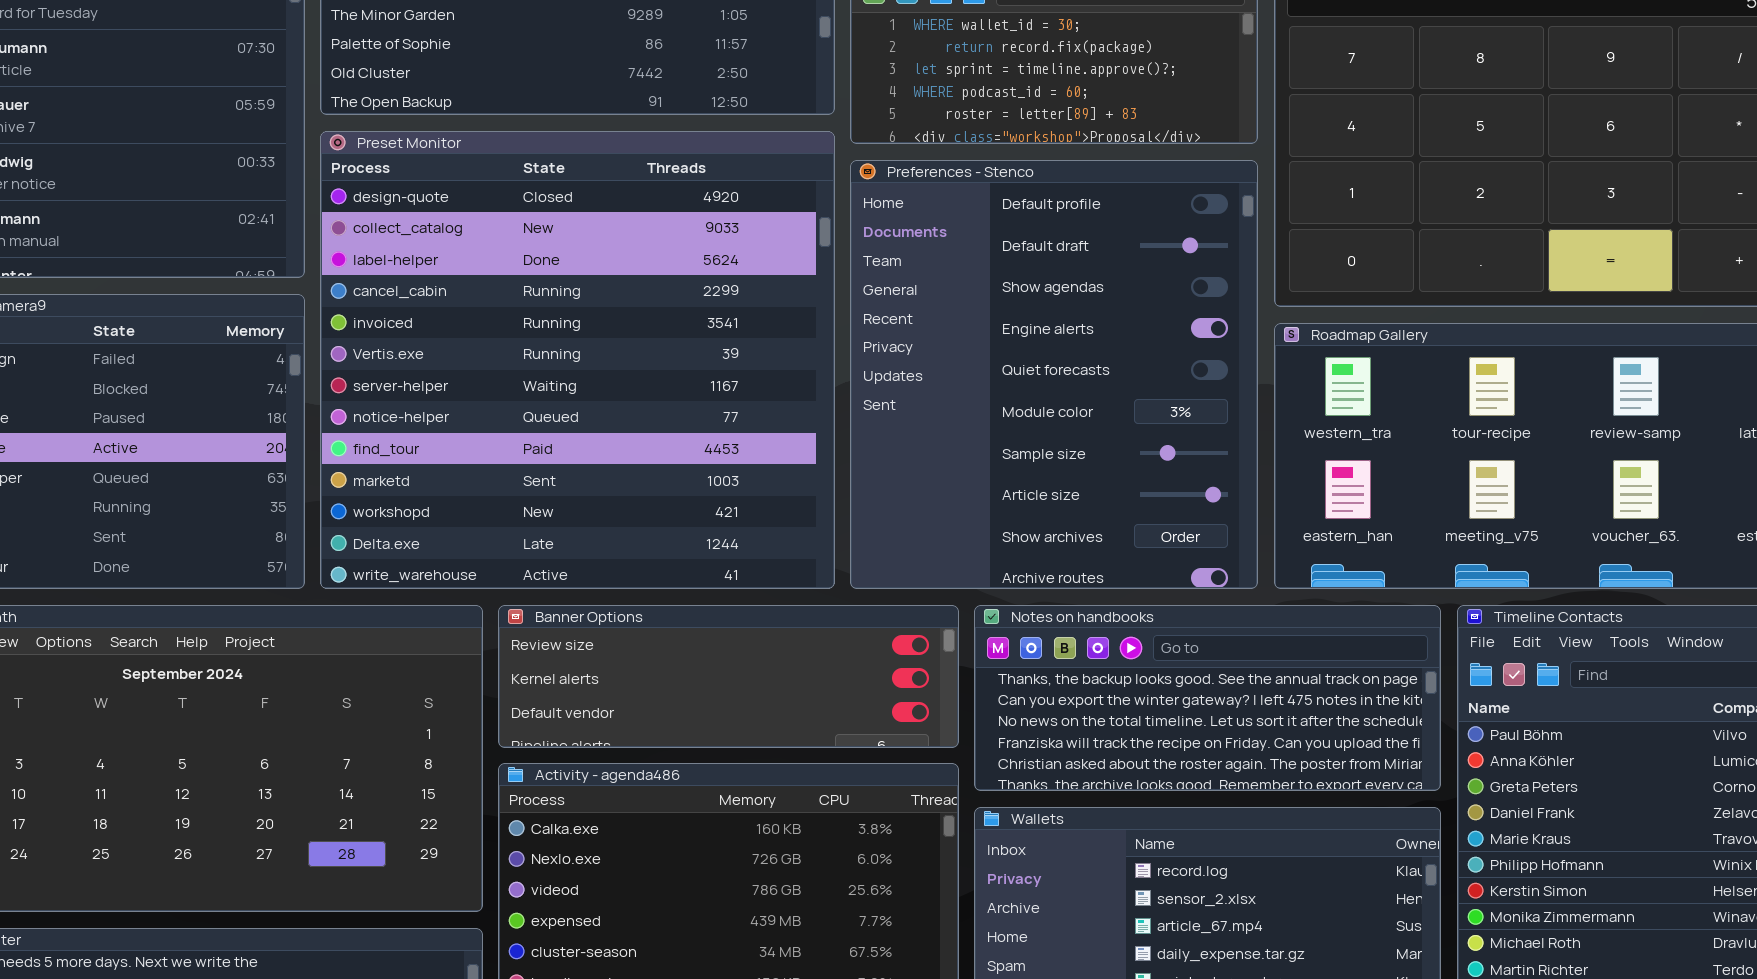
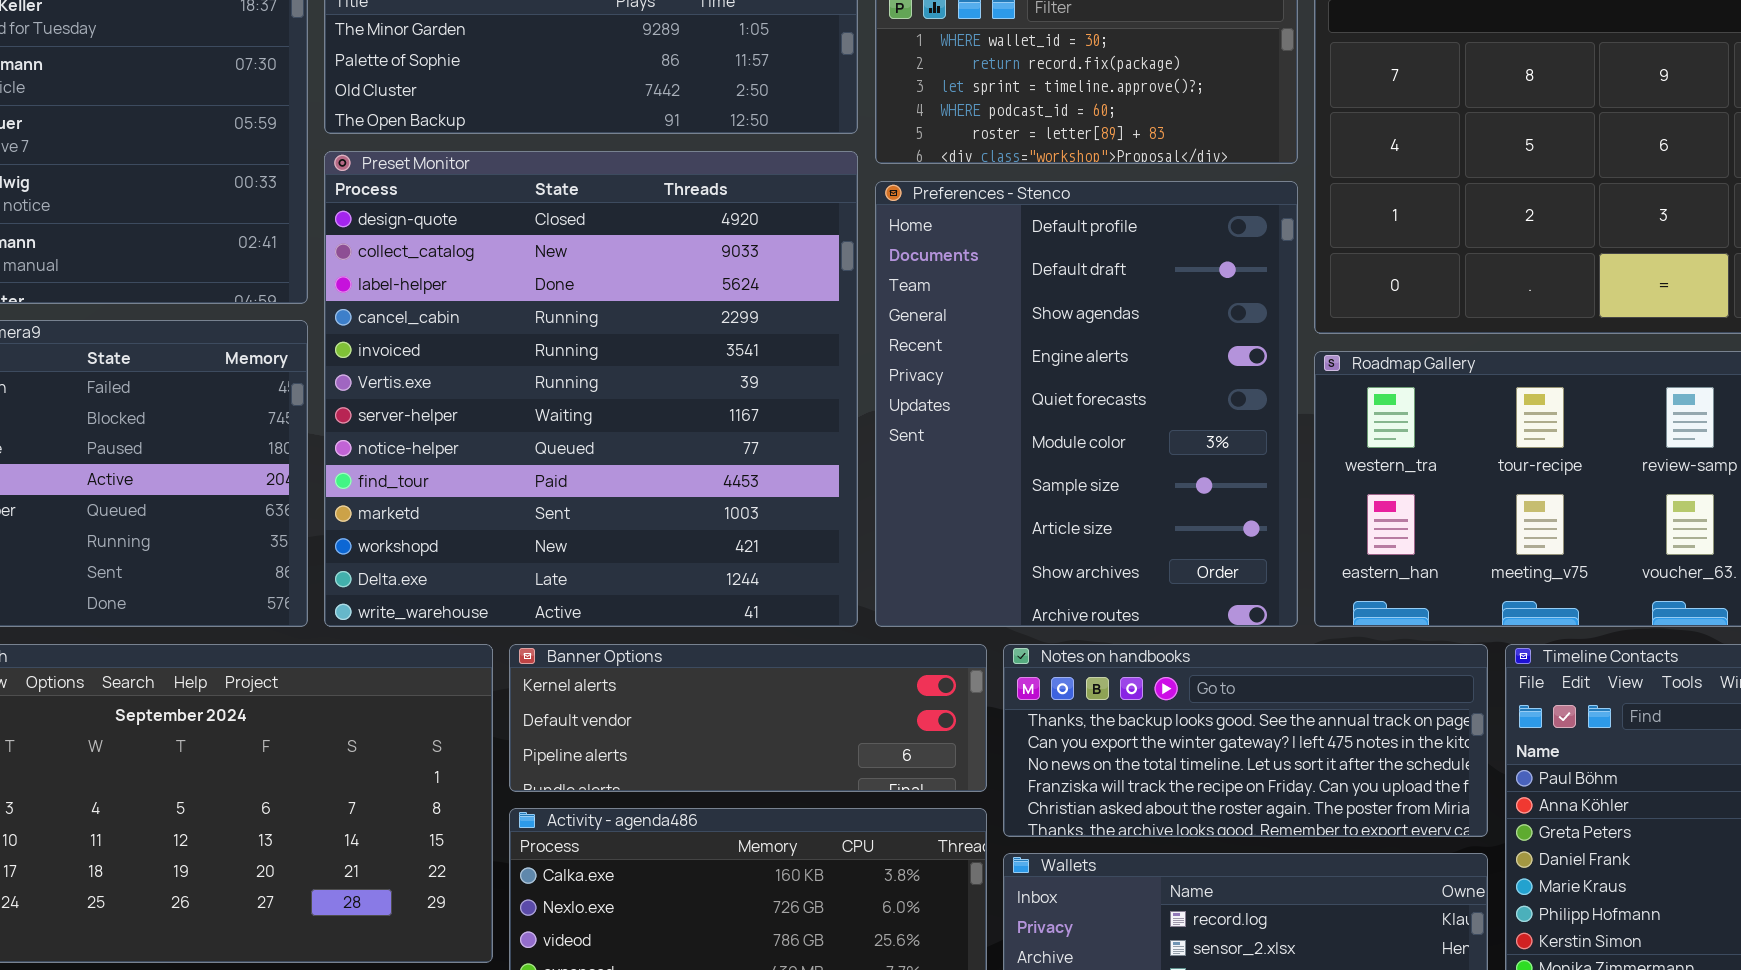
Banner Options: [498,605,959,748] -> [509,644,987,792], scrolled down 1 row

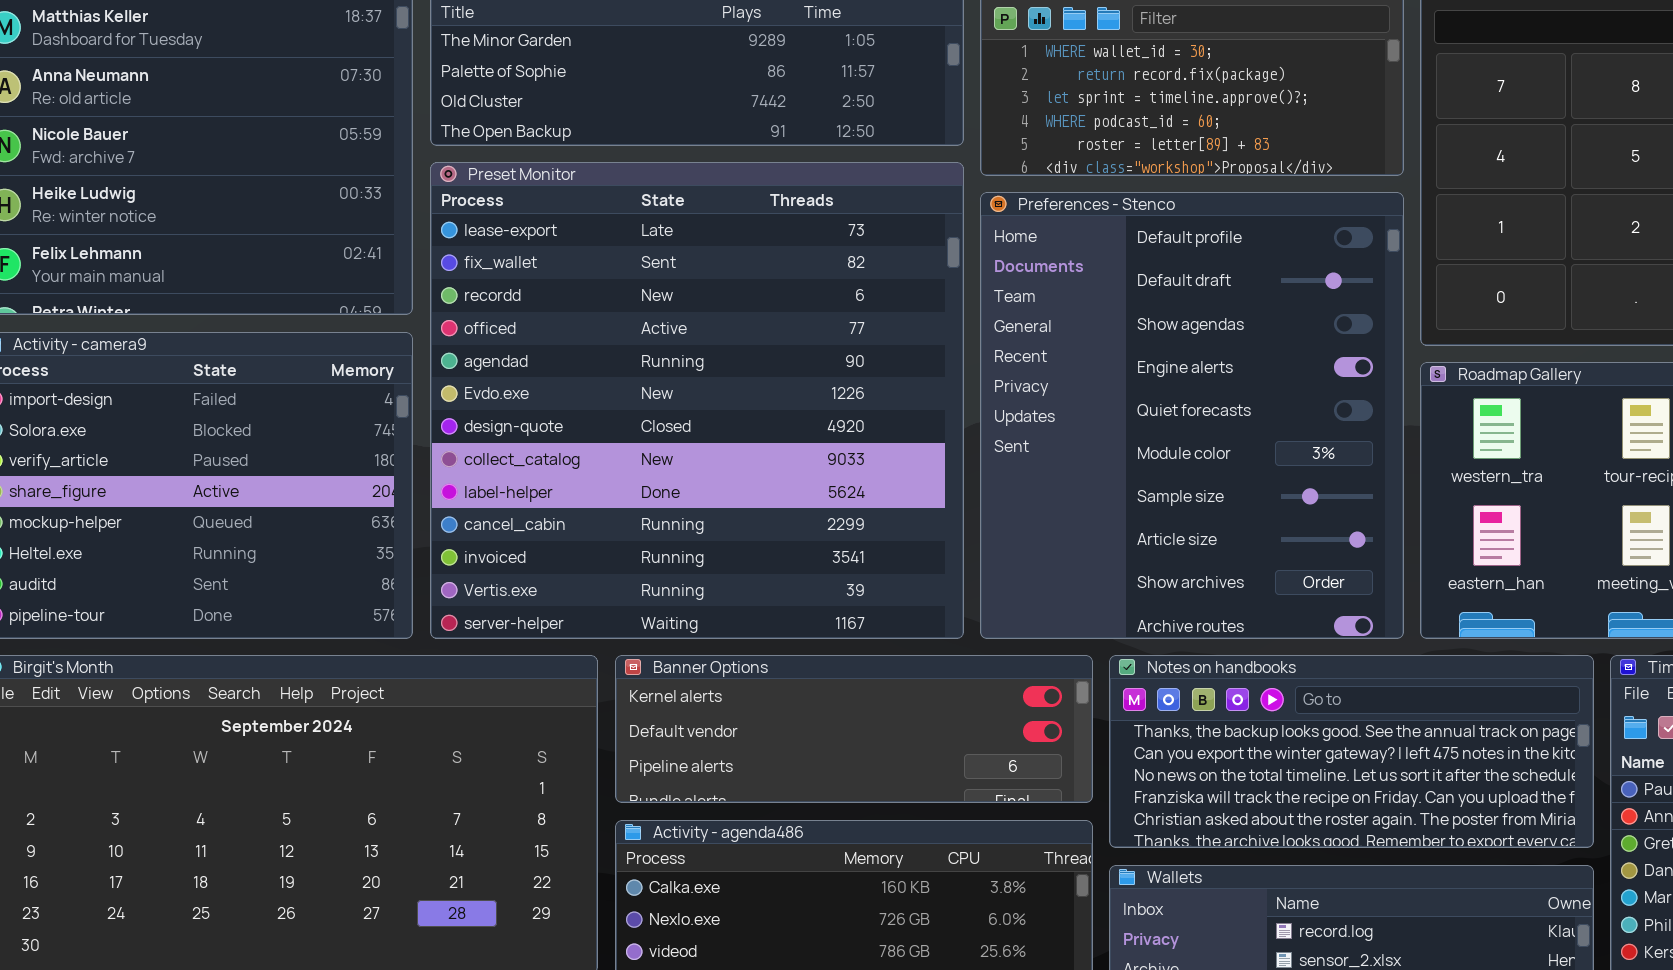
Preset Monitor: [324,151,858,627] -> [430,162,964,639], scrolled up 6 rows

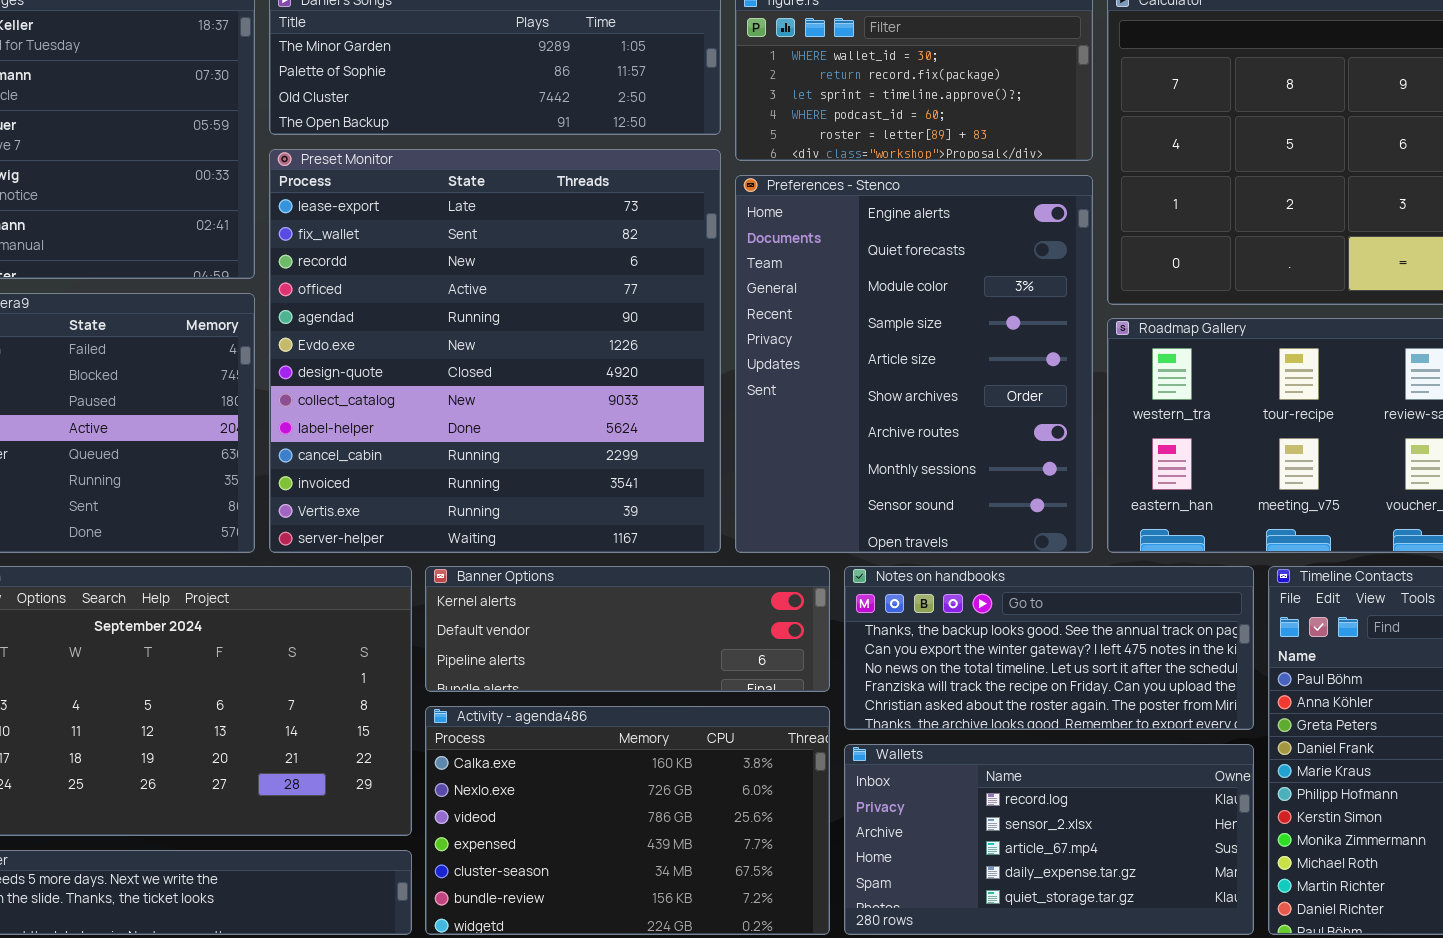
Preferences - Stenco: [980,192,1404,639] -> [735,175,1093,553], scrolled down 3 rows

